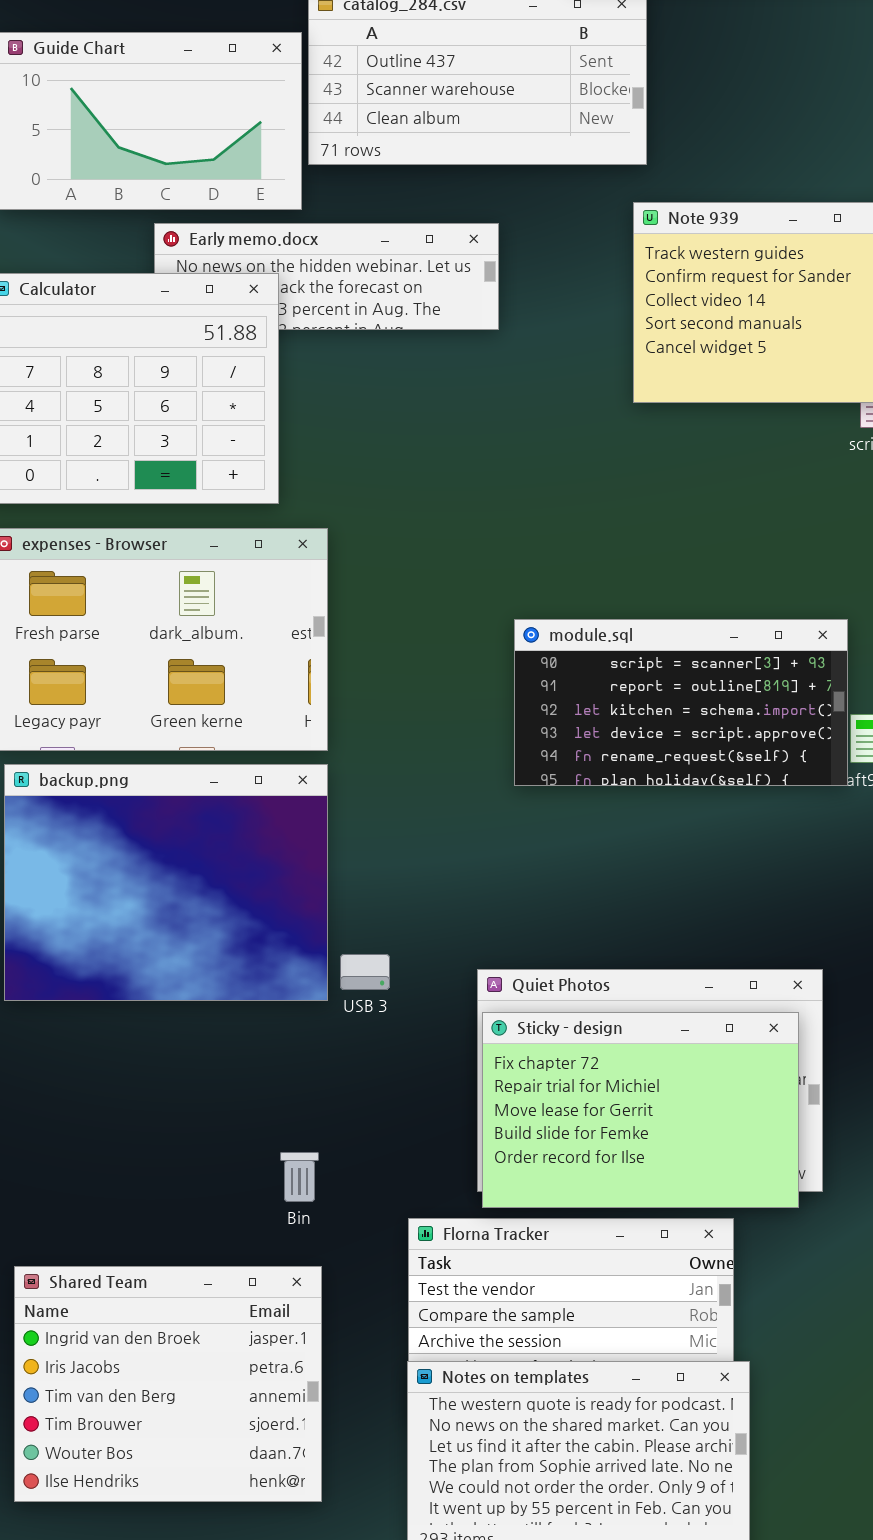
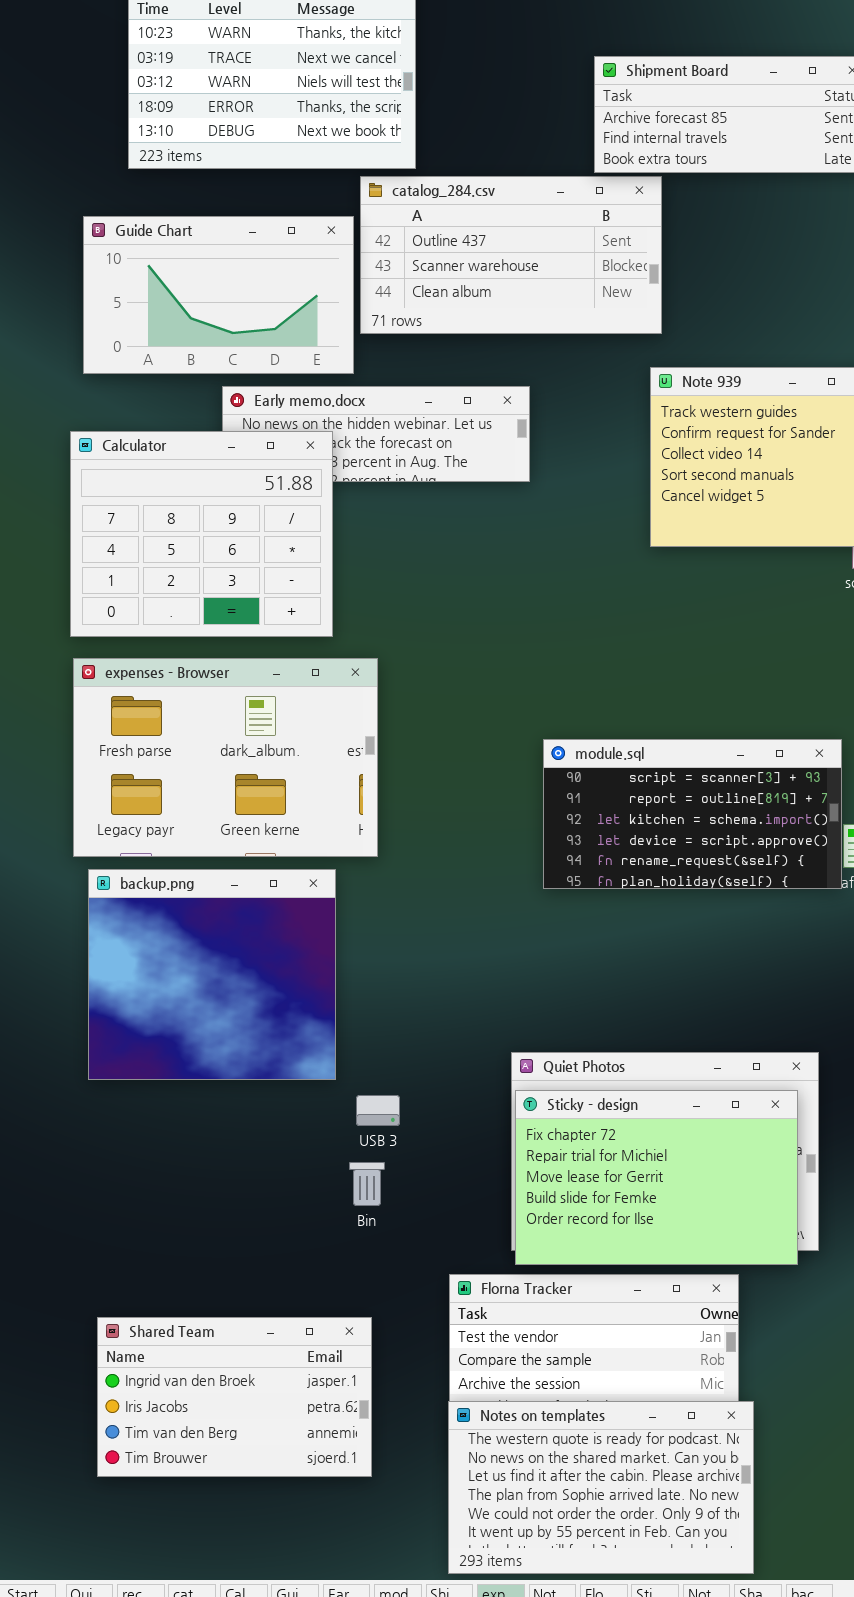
backup.png: [4,764,328,1001] -> [88,869,336,1080], resized
USB 3: [340,954,390,990] -> [356,1095,400,1126], moved
Bin: [280,1152,319,1202] -> [349,1162,385,1206], moved
Shared Team: [14,1266,322,1502] -> [97,1317,372,1477], resized

